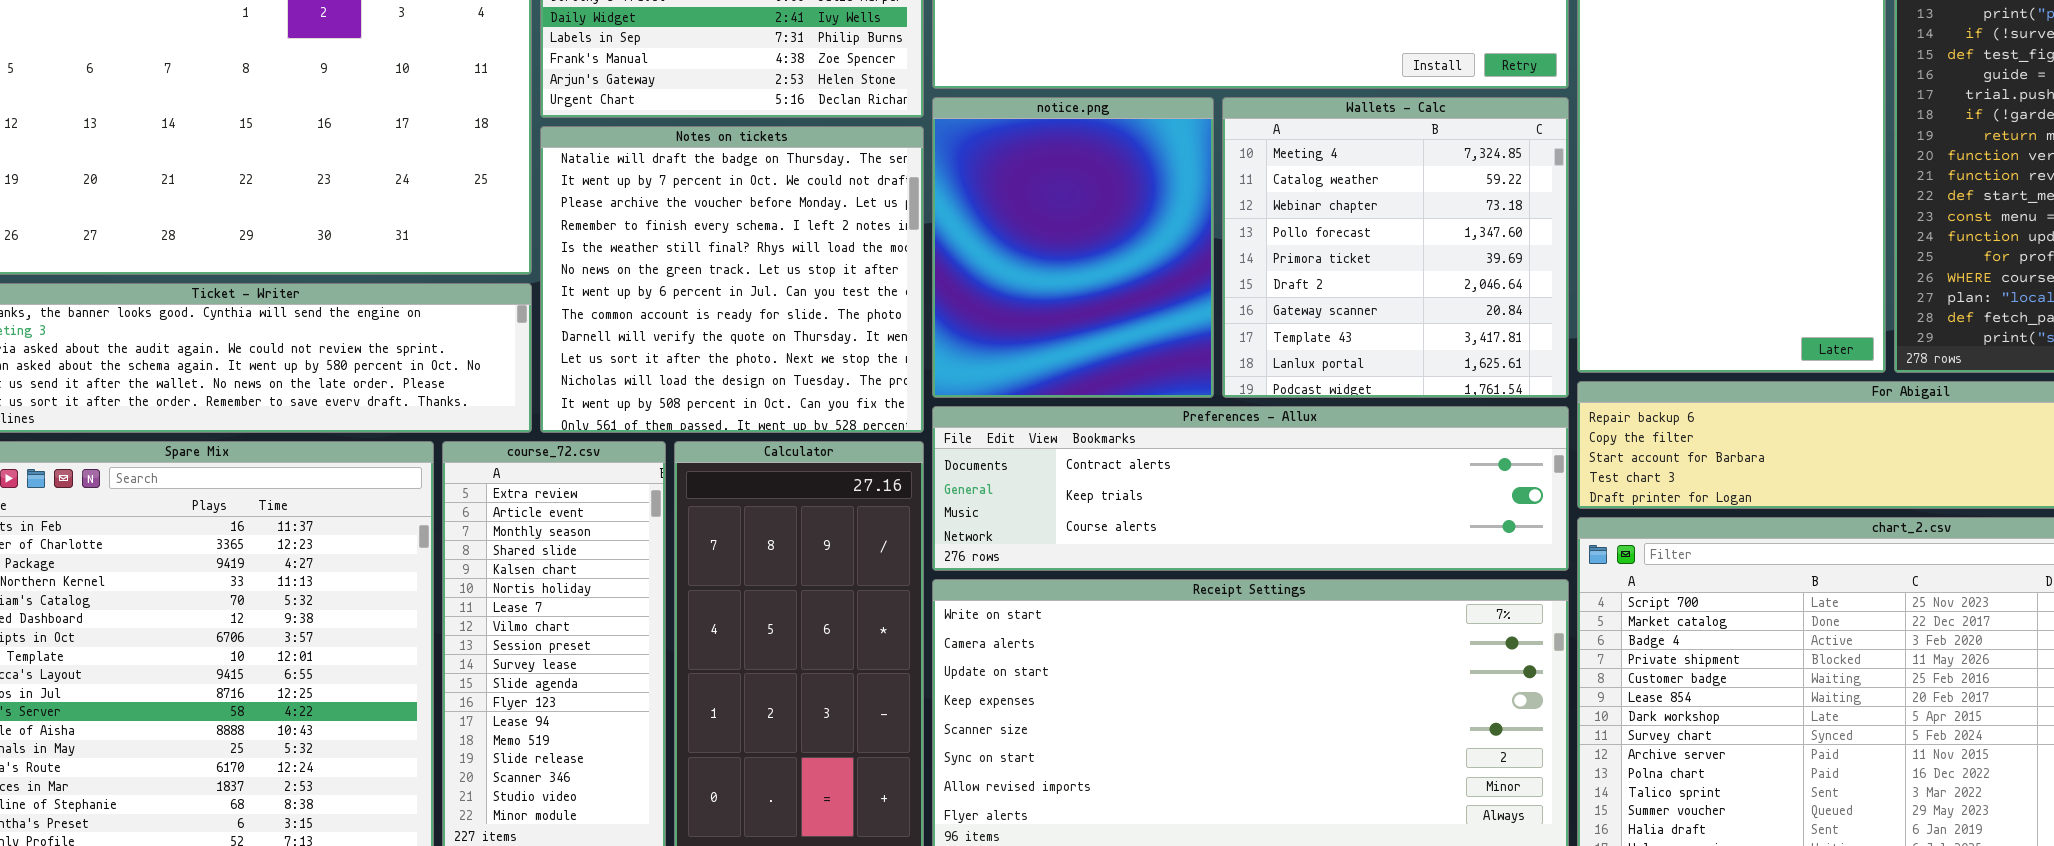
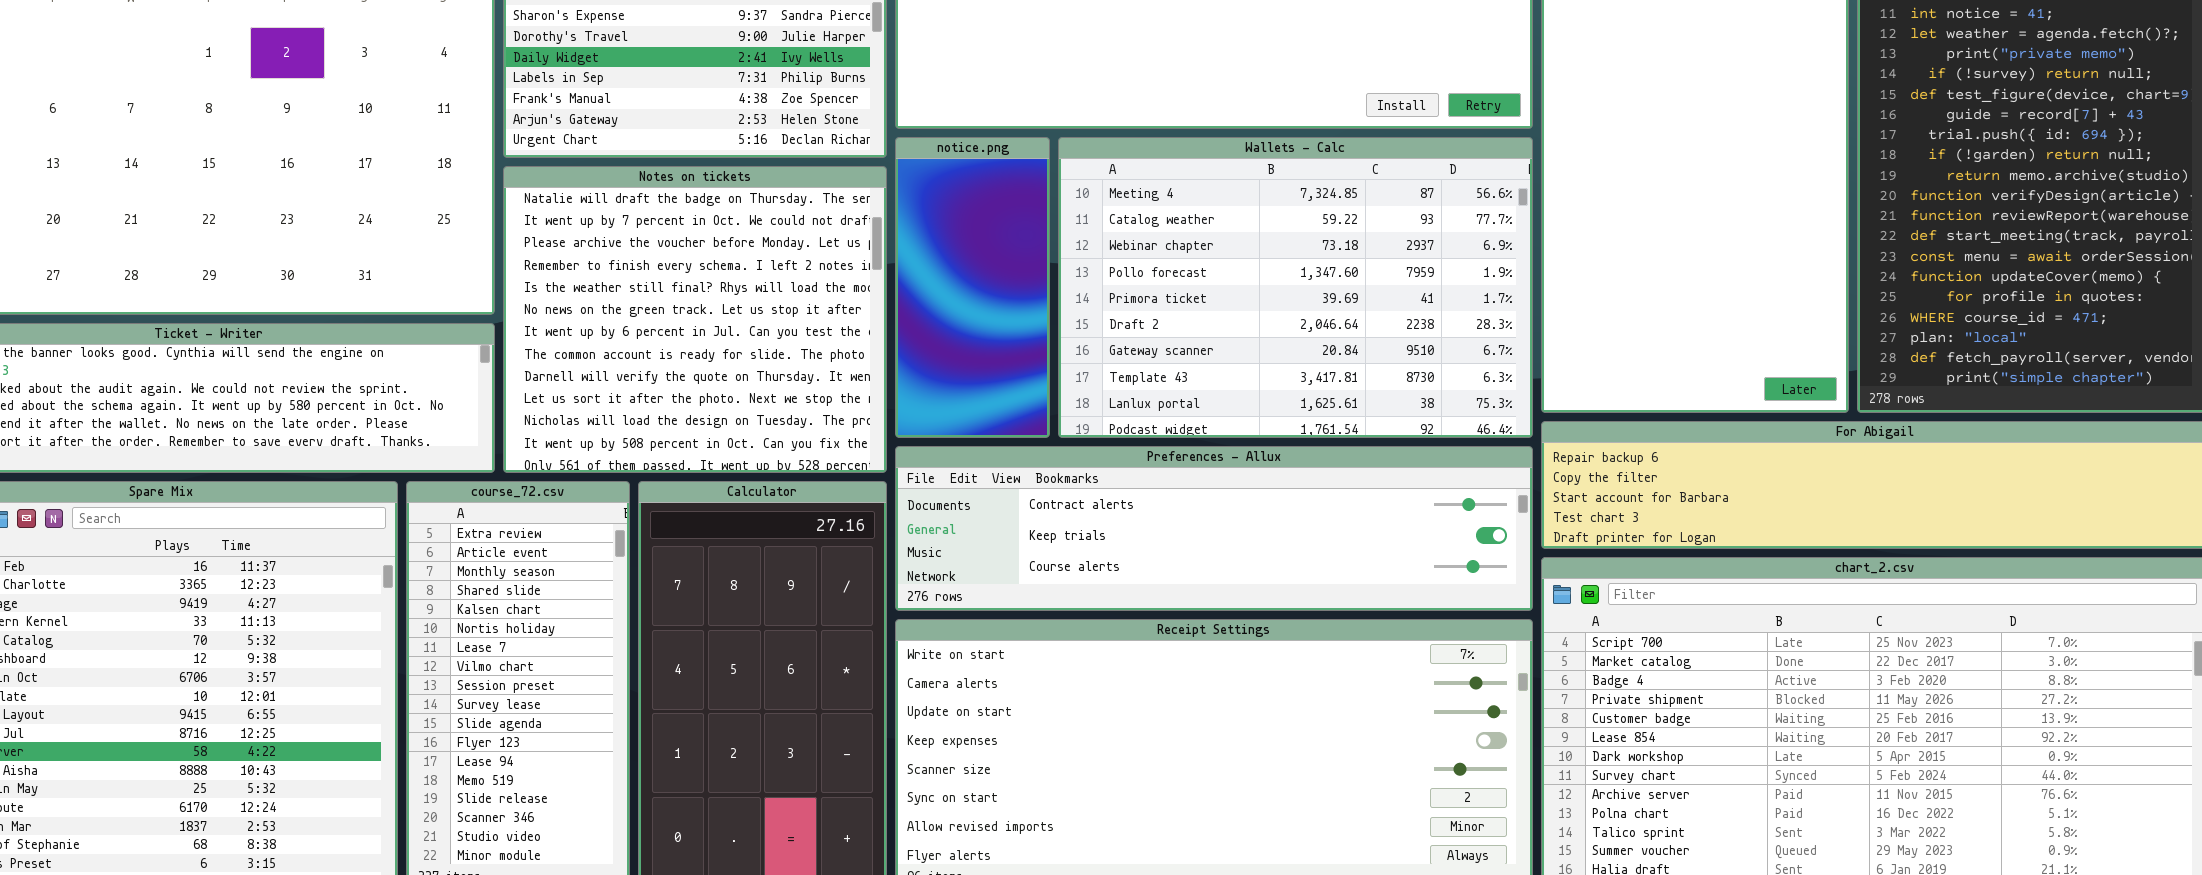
notice.png: [932,97,1214,398] -> [895,137,1050,438], resized
Wallets - Calc: [1222,97,1569,398] -> [1058,137,1533,438], resized

